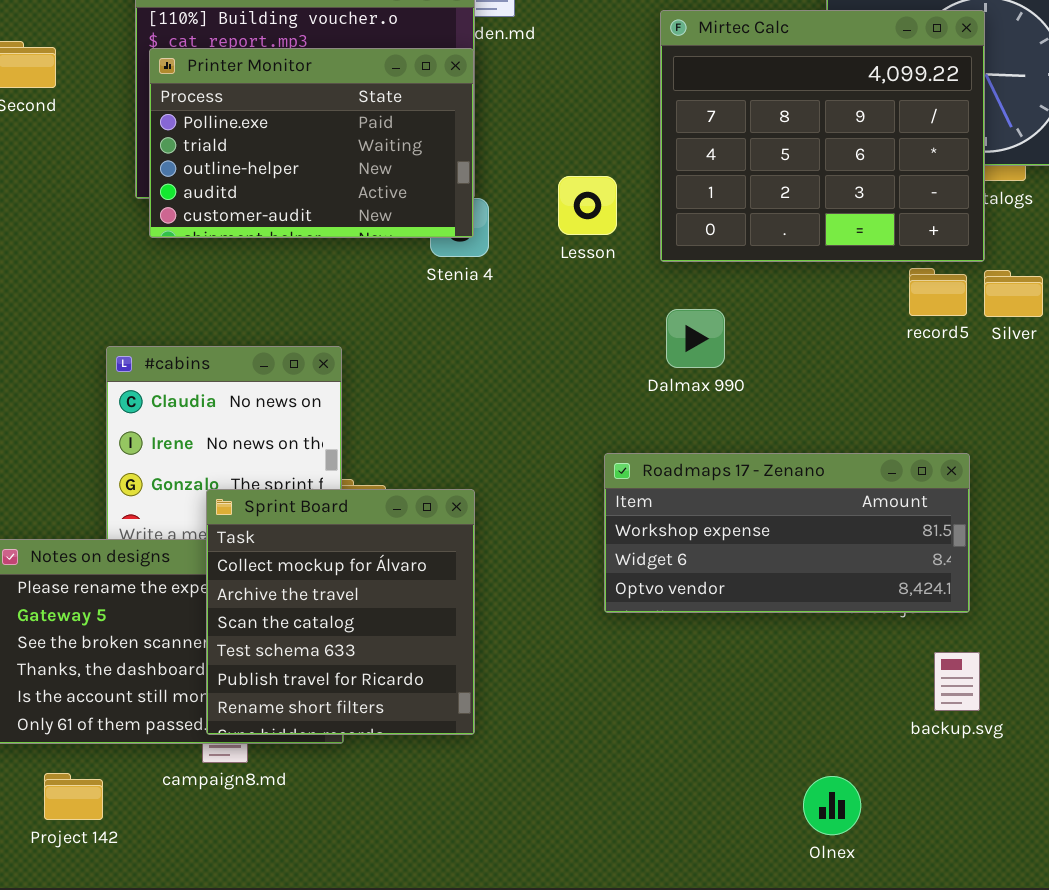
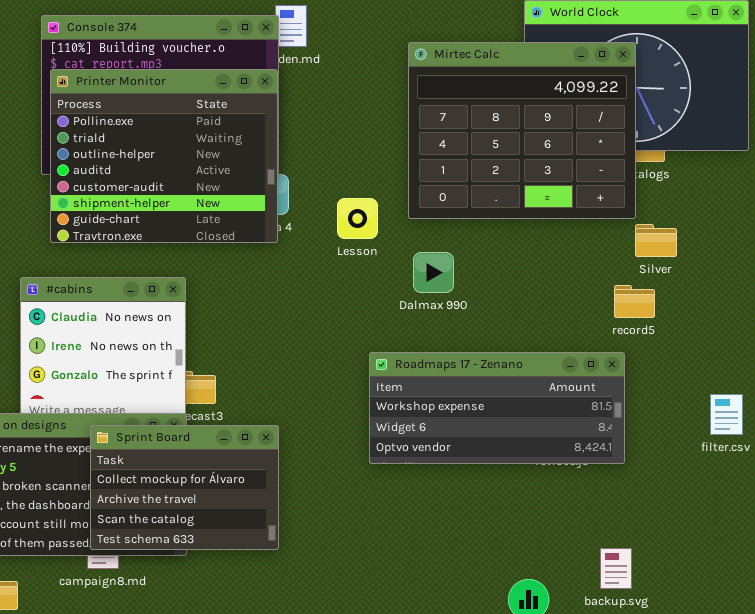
Printer Monitor: [149,48,474,238] -> [50,69,278,243], resized
Lesson: [558,176,617,235] -> [337,198,378,239], moved
record5: [909,268,967,316] -> [614,285,655,318], moved
Sprint Board: [206,489,475,735] -> [90,425,279,550], resized
backup.svg: [934,652,980,711] -> [600,548,632,589], moved

